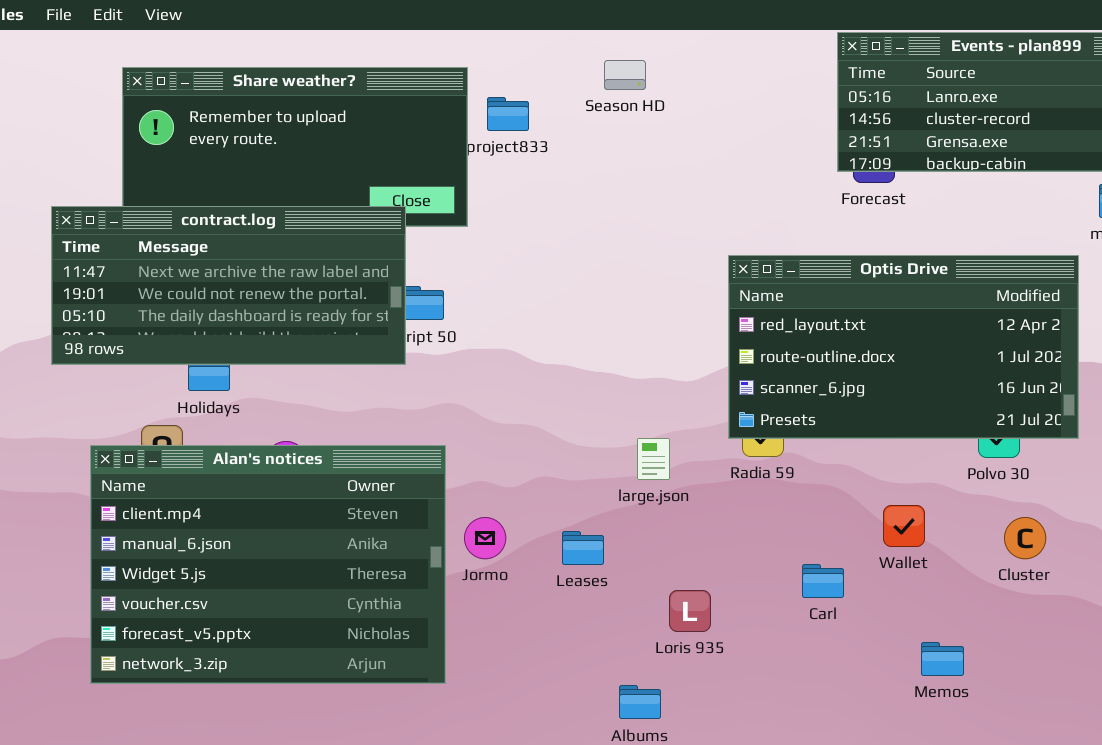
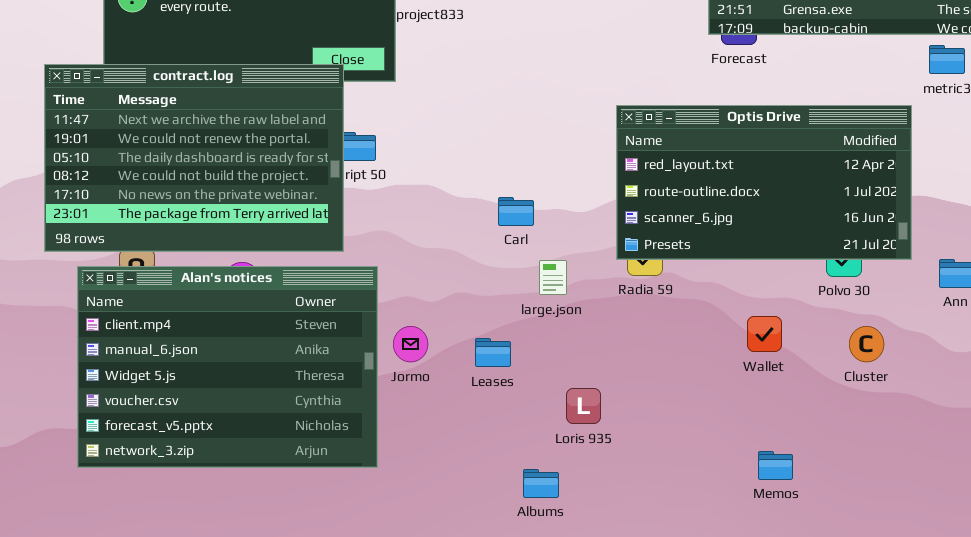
contract.log: [51,206,406,365] -> [44,64,344,252], resized
Carl: [802,564,844,598] -> [498,197,534,226], moved
Memos: [921,642,964,676] -> [758,451,793,480], moved

